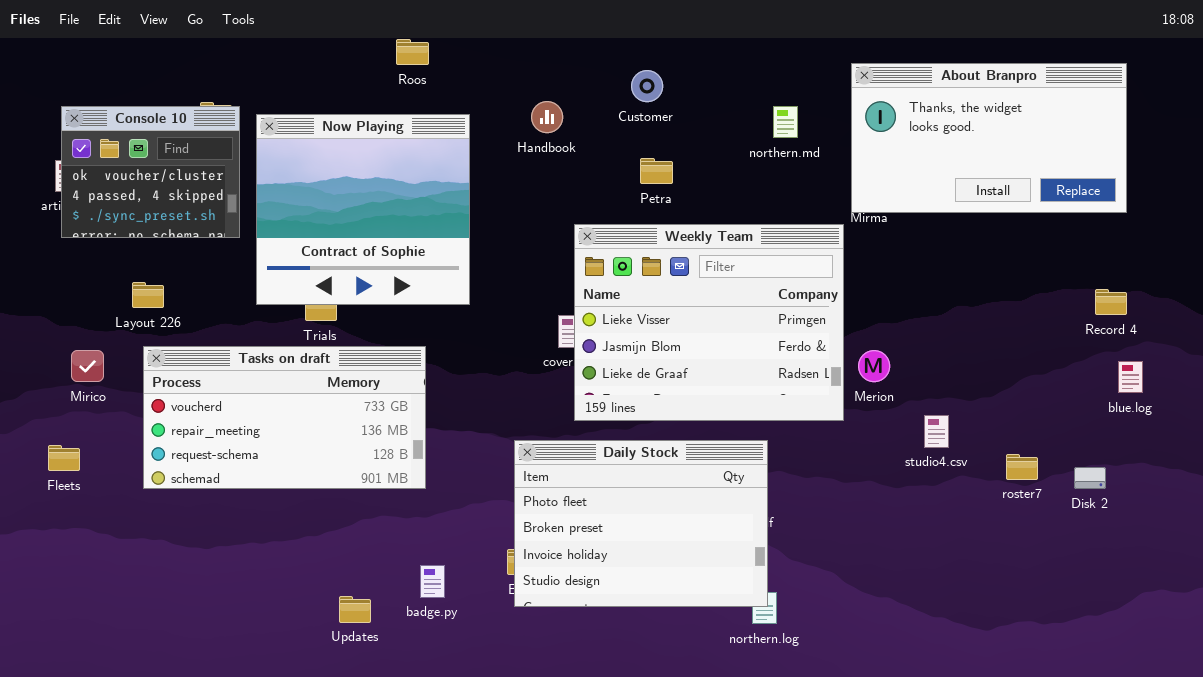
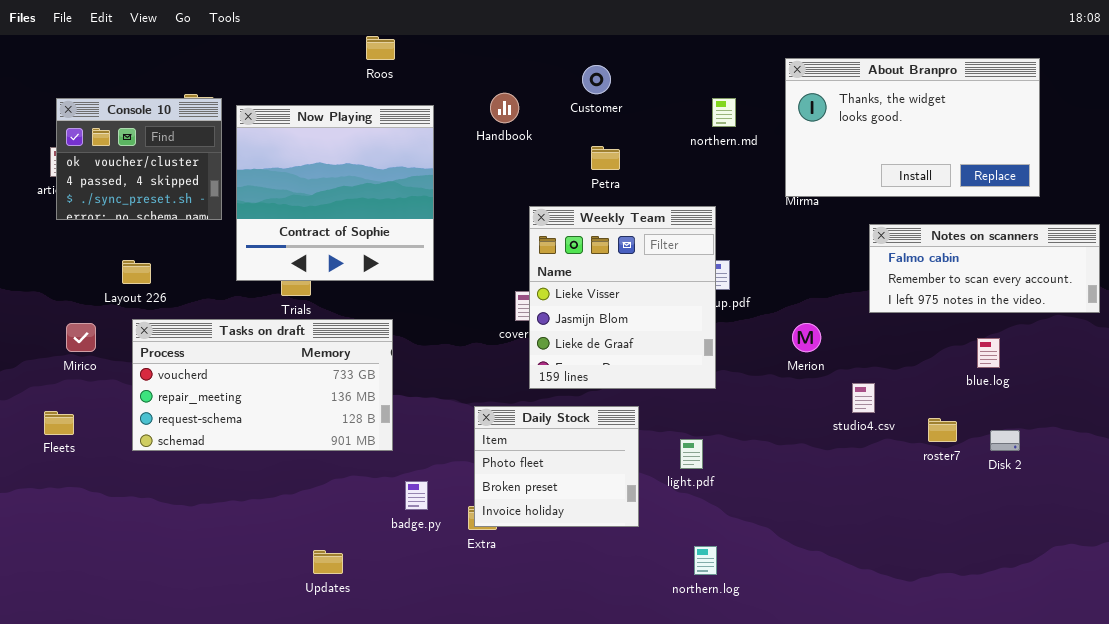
Weekly Team: [574,224,844,421] -> [529,206,716,389], resized
Notes on scanners: none -> [869,224,1100,313], opened
blue.log: [1118,361,1143,393] -> [977,338,1000,368], moved
Daily Stock: [514,440,768,607] -> [474,406,639,527], resized
badge.py: [420,565,445,598] -> [405,481,428,510], moved

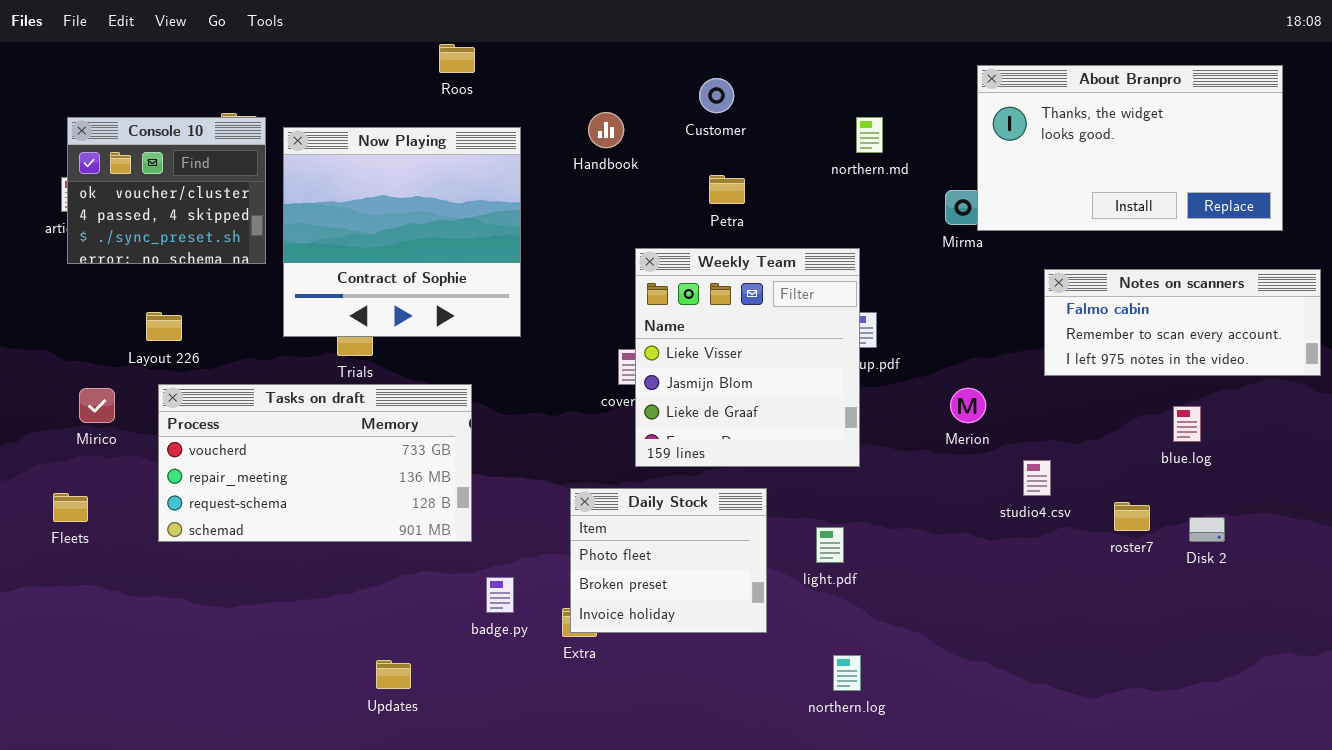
About Branpro: [785,58,1040,197] -> [977,65,1283,231], moved

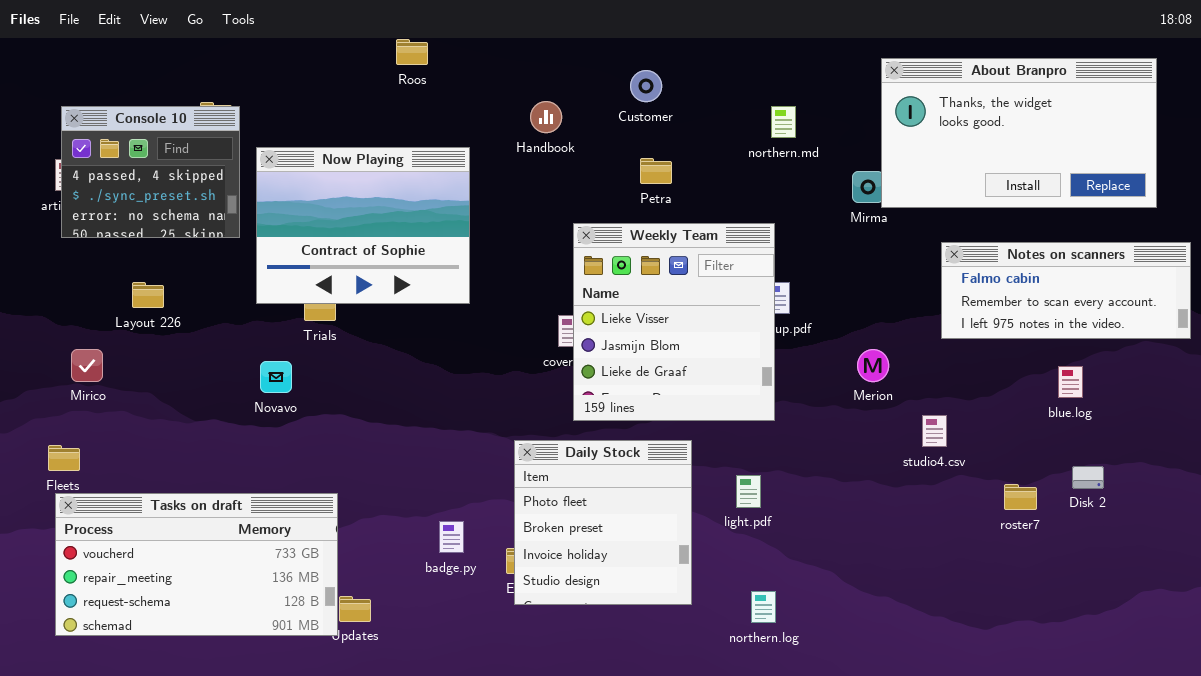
Console 10: [67,117,266,264] -> [61,106,240,238], scrolled down 1 row
Now Playing: [283,127,521,337] -> [256,147,470,304], resized
Tasks on draft: [158,384,472,542] -> [55,493,338,636], moved
Daily Stock: [570,488,767,633] -> [514,440,692,605], resized
roster7: [1114,502,1150,531] -> [1004,484,1037,510], moved

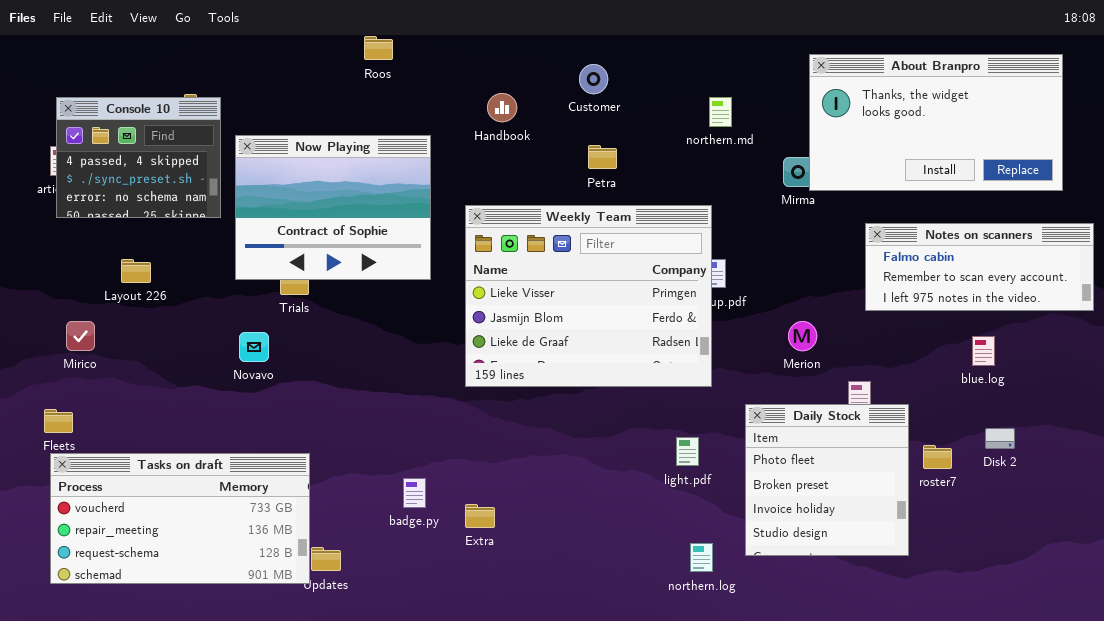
Weekly Team: [573,223,775,421] -> [465,205,712,387], resized
Daily Stock: [514,440,692,605] -> [745,404,909,556], moved

